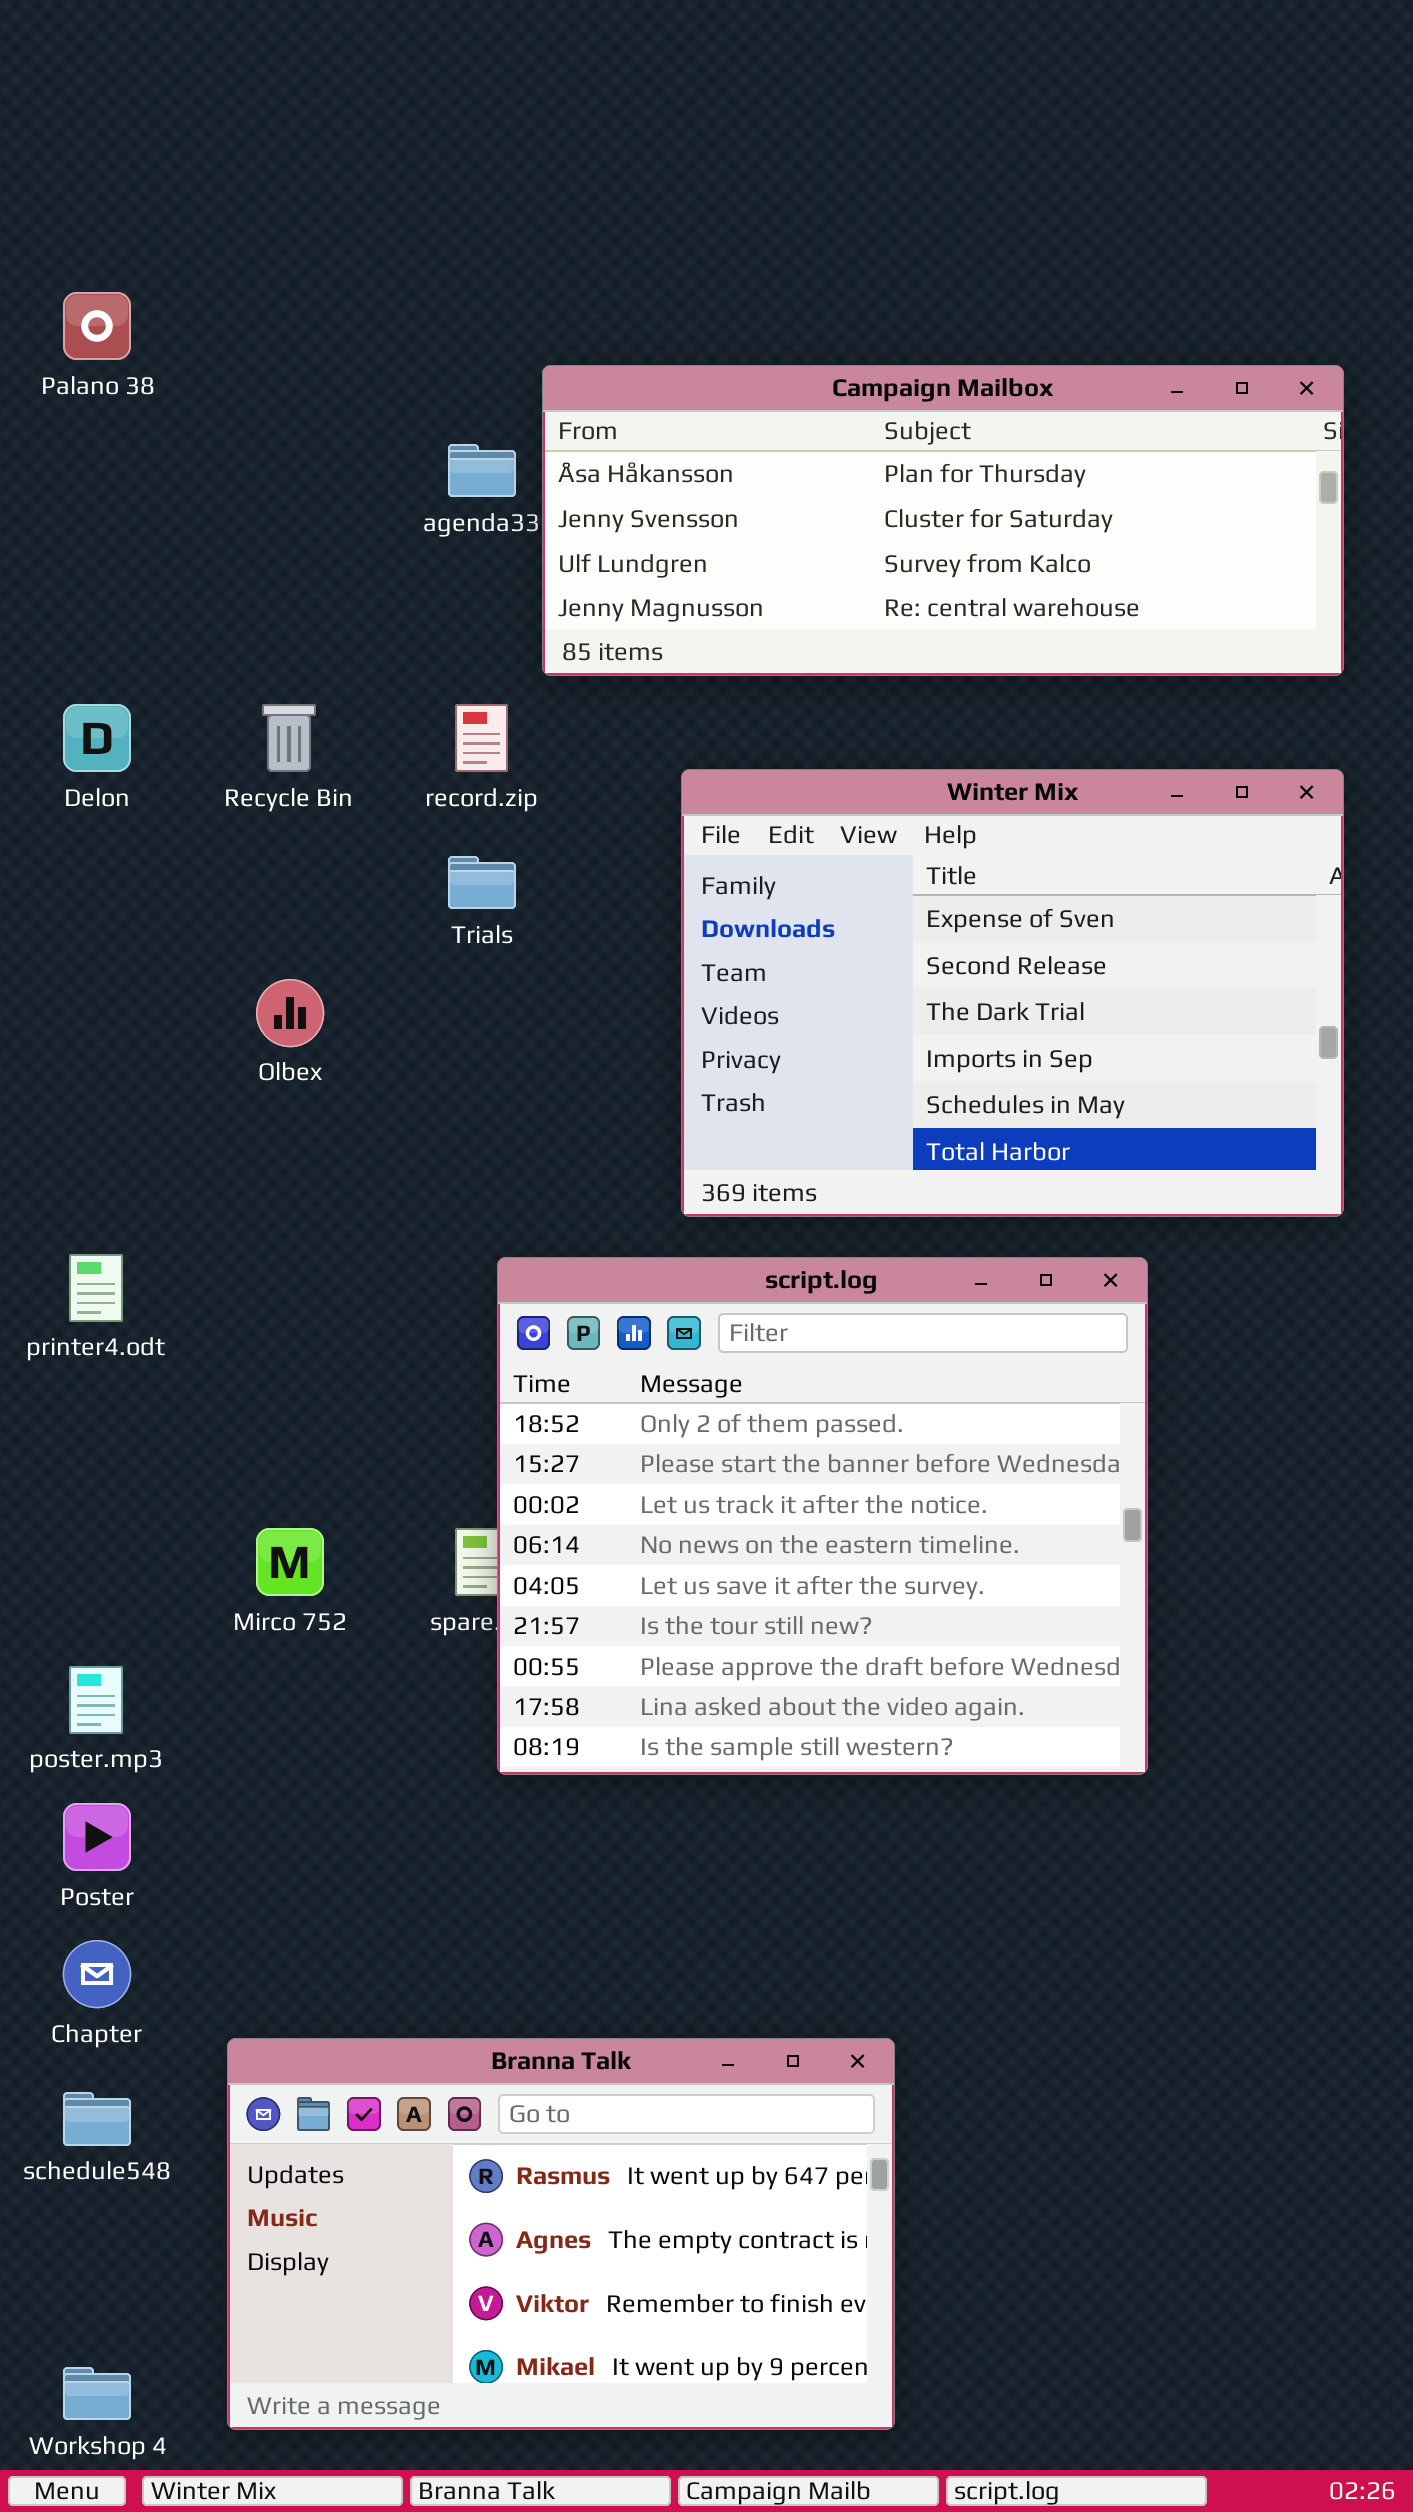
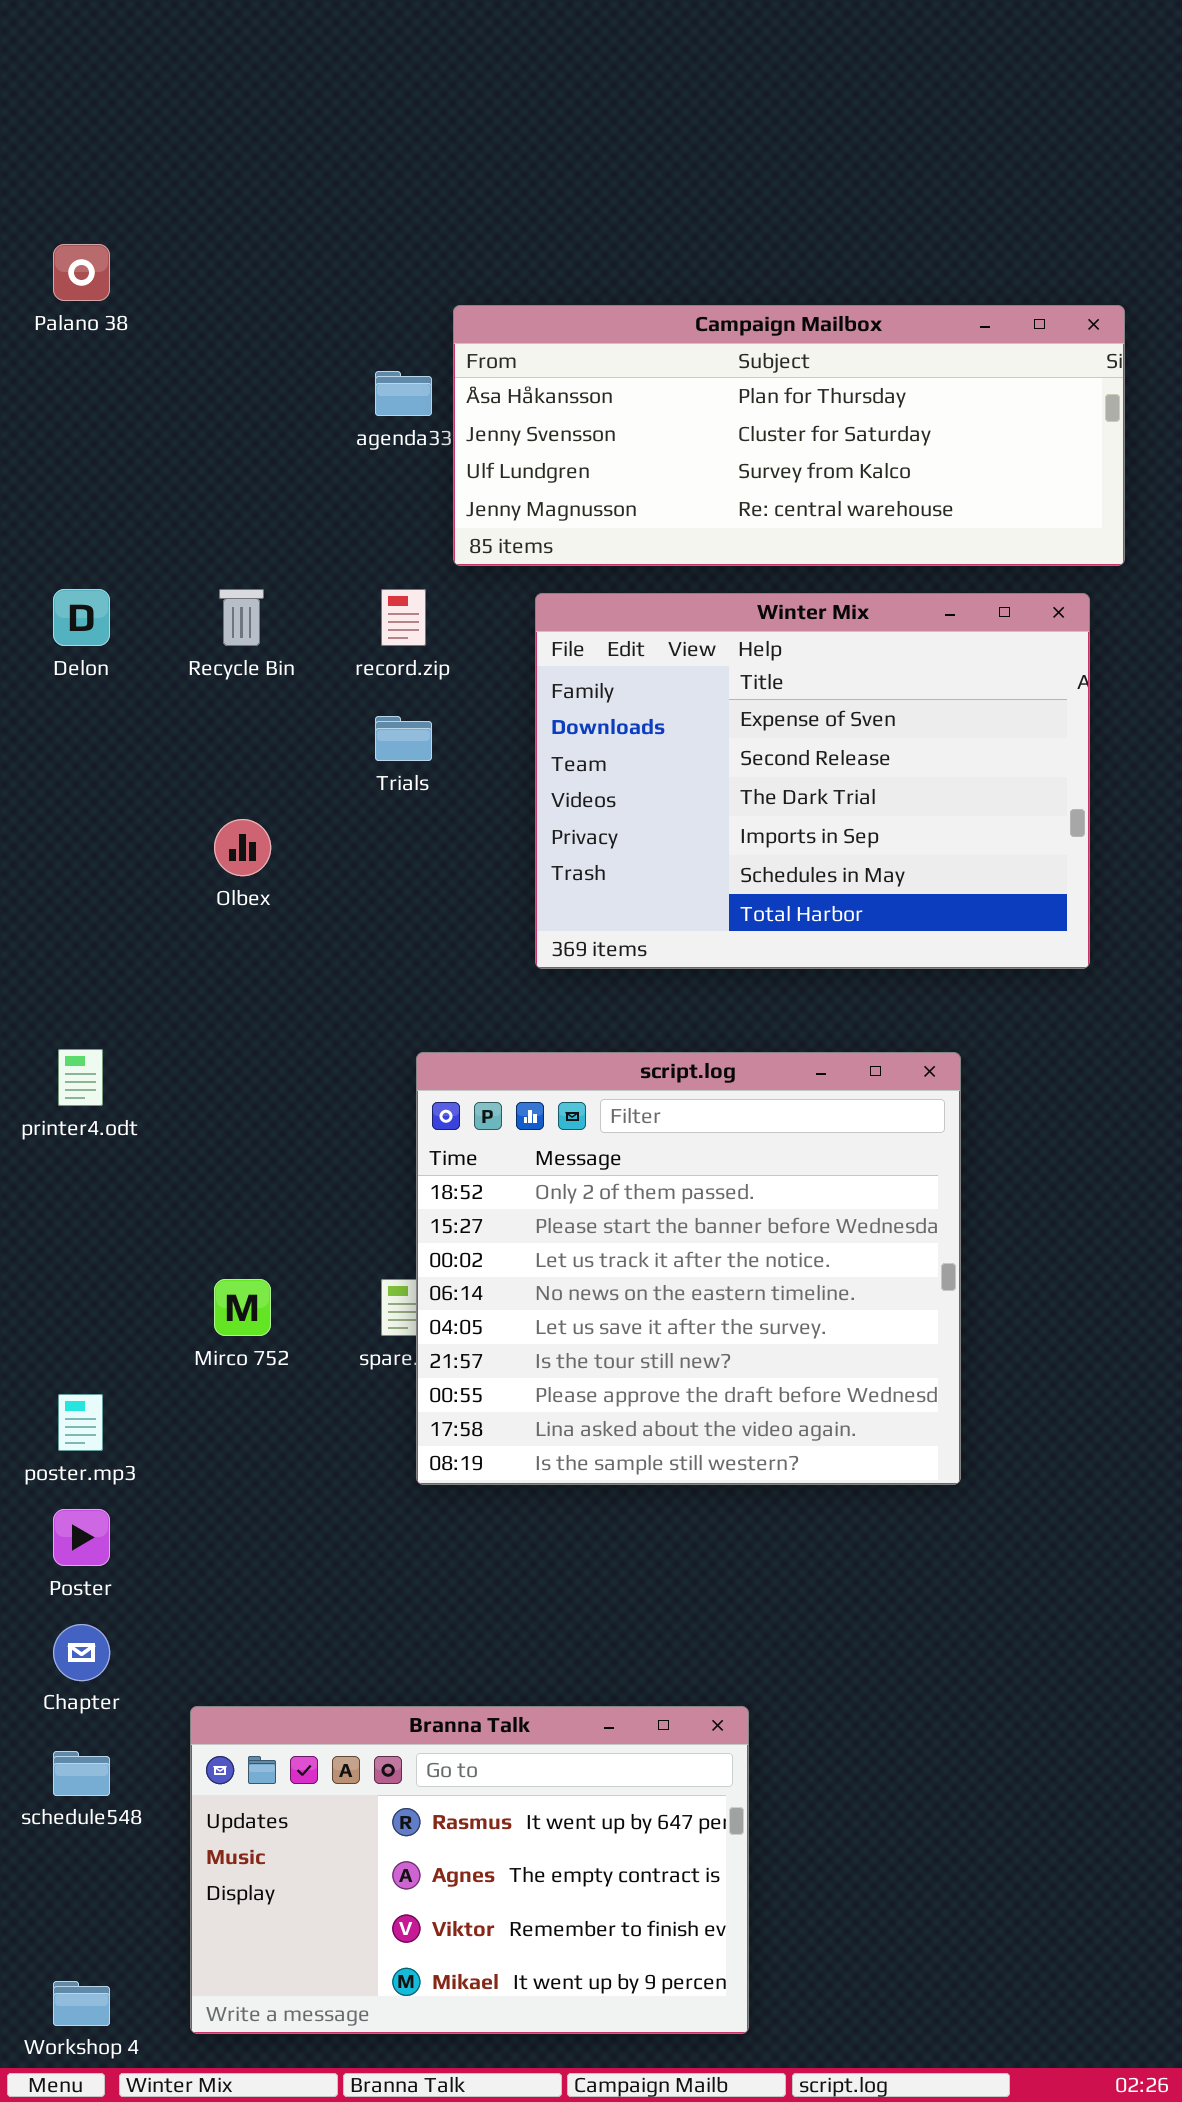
Winter Mix: [681,769,1344,1217] -> [535,593,1090,969], moved

